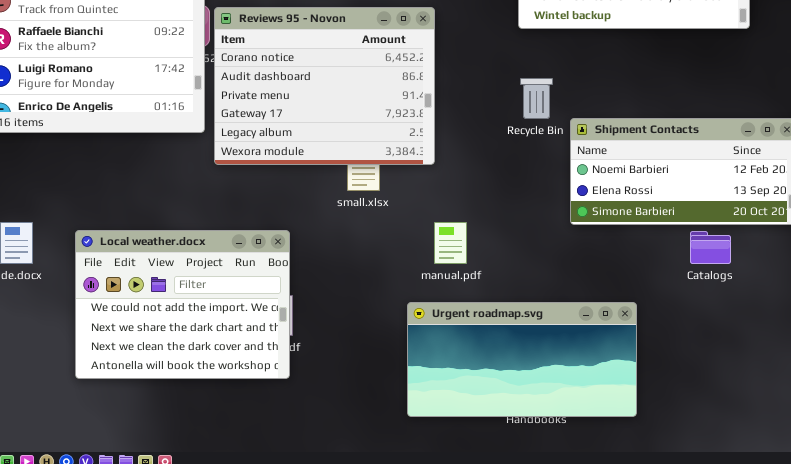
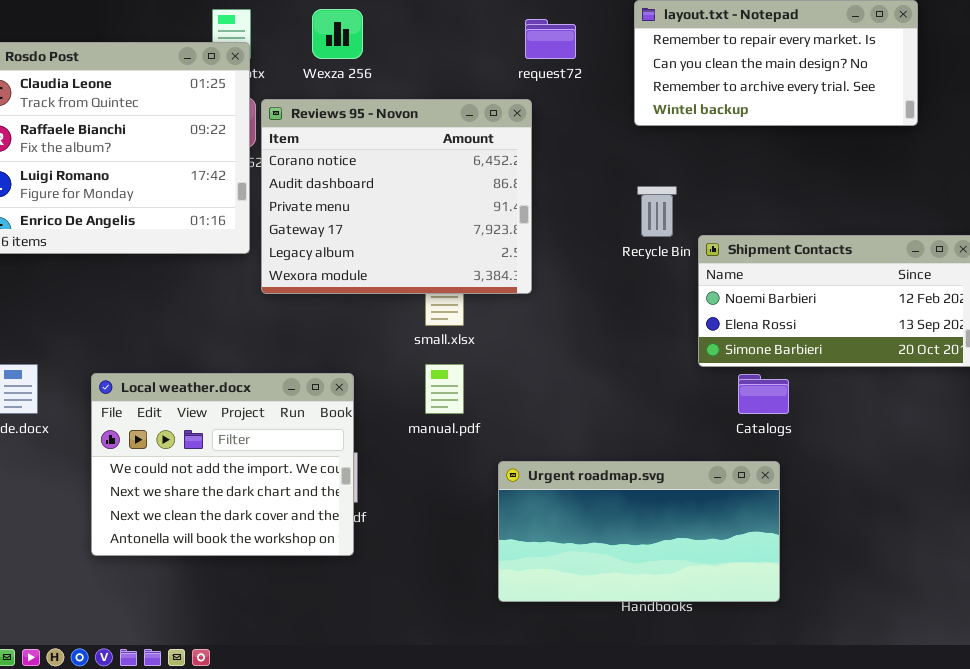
manual.pdf: [434,222,467,264] -> [425,364,464,414], moved
Catalogs: [690,231,731,264] -> [738,374,789,414], moved

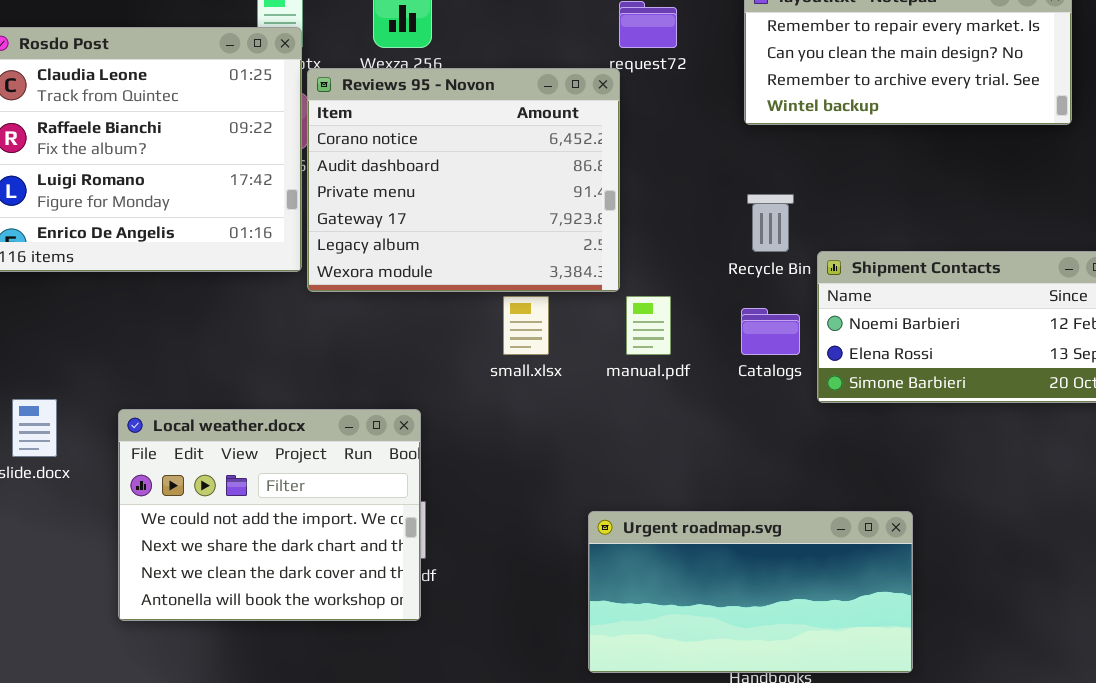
Reviews 95 - Novon: [261,99,532,294] -> [307,68,620,292], moved
manual.pdf: [425,364,464,414] -> [626,296,671,355], moved
Catalogs: [738,374,789,414] -> [741,308,800,355], moved

